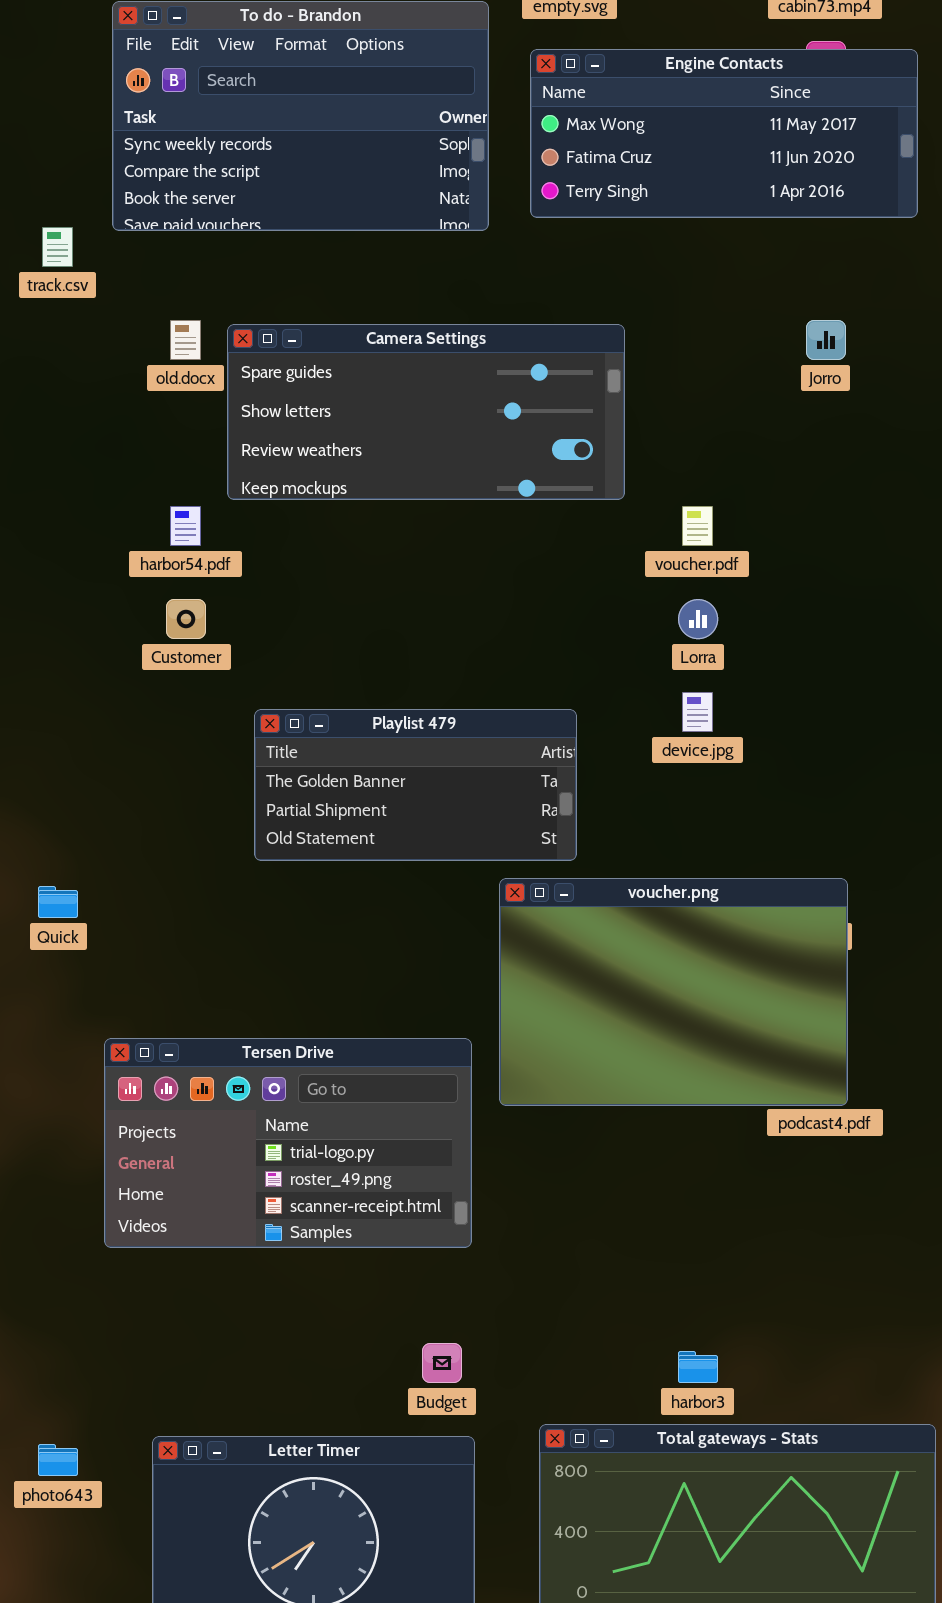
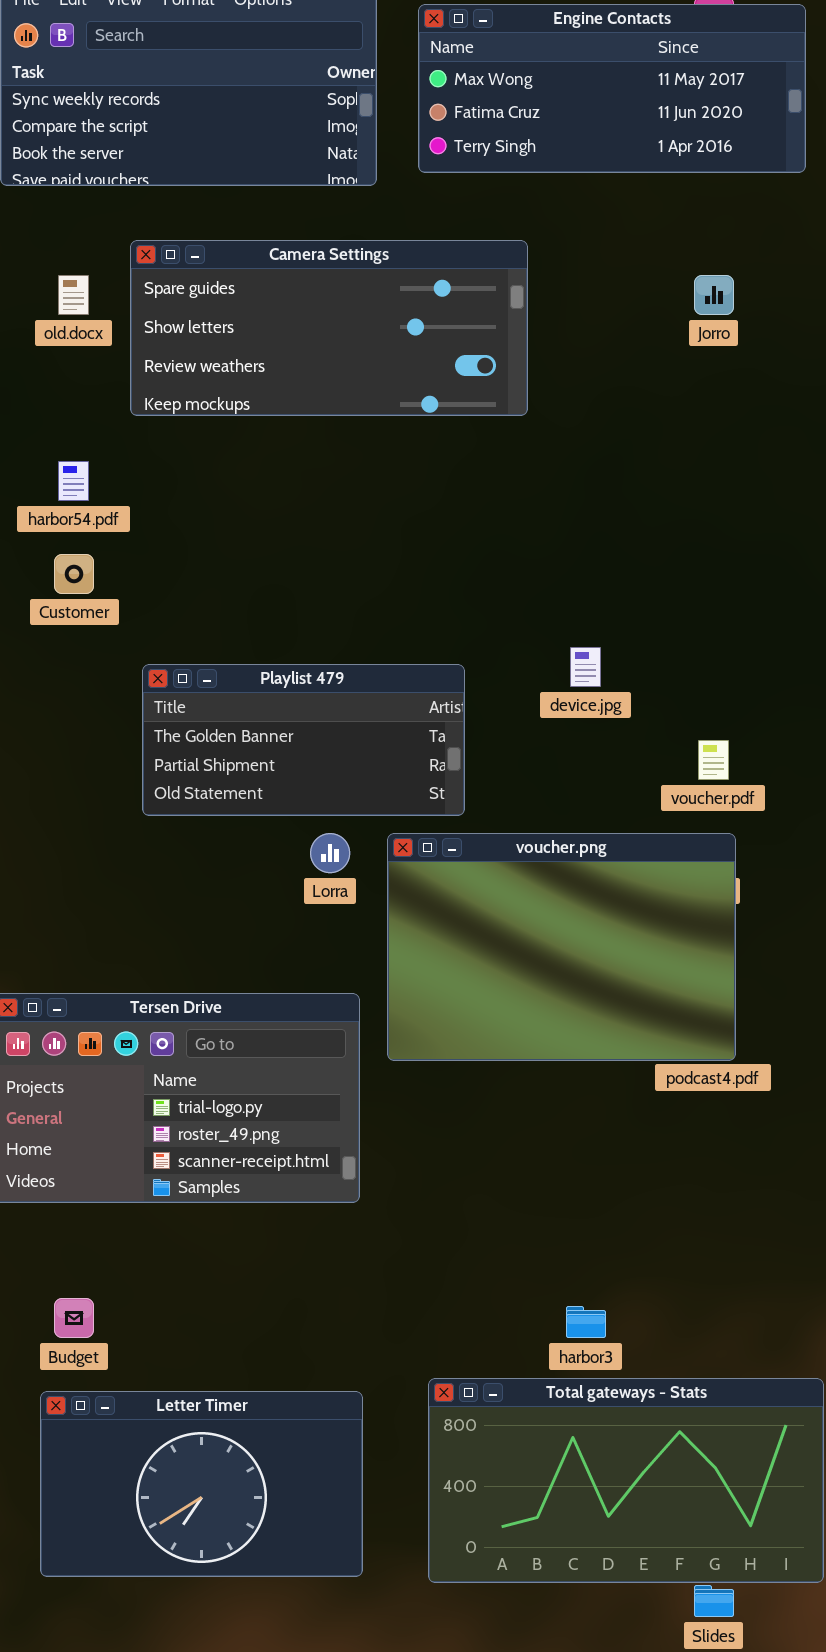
Camera Settings: [227,324,625,500] -> [130,240,528,416], moved
voucher.pdf: [682,506,713,546] -> [698,740,729,780], moved
Lorra: [678,599,718,639] -> [310,833,350,873], moved
Budget: [422,1343,462,1383] -> [54,1298,94,1338], moved

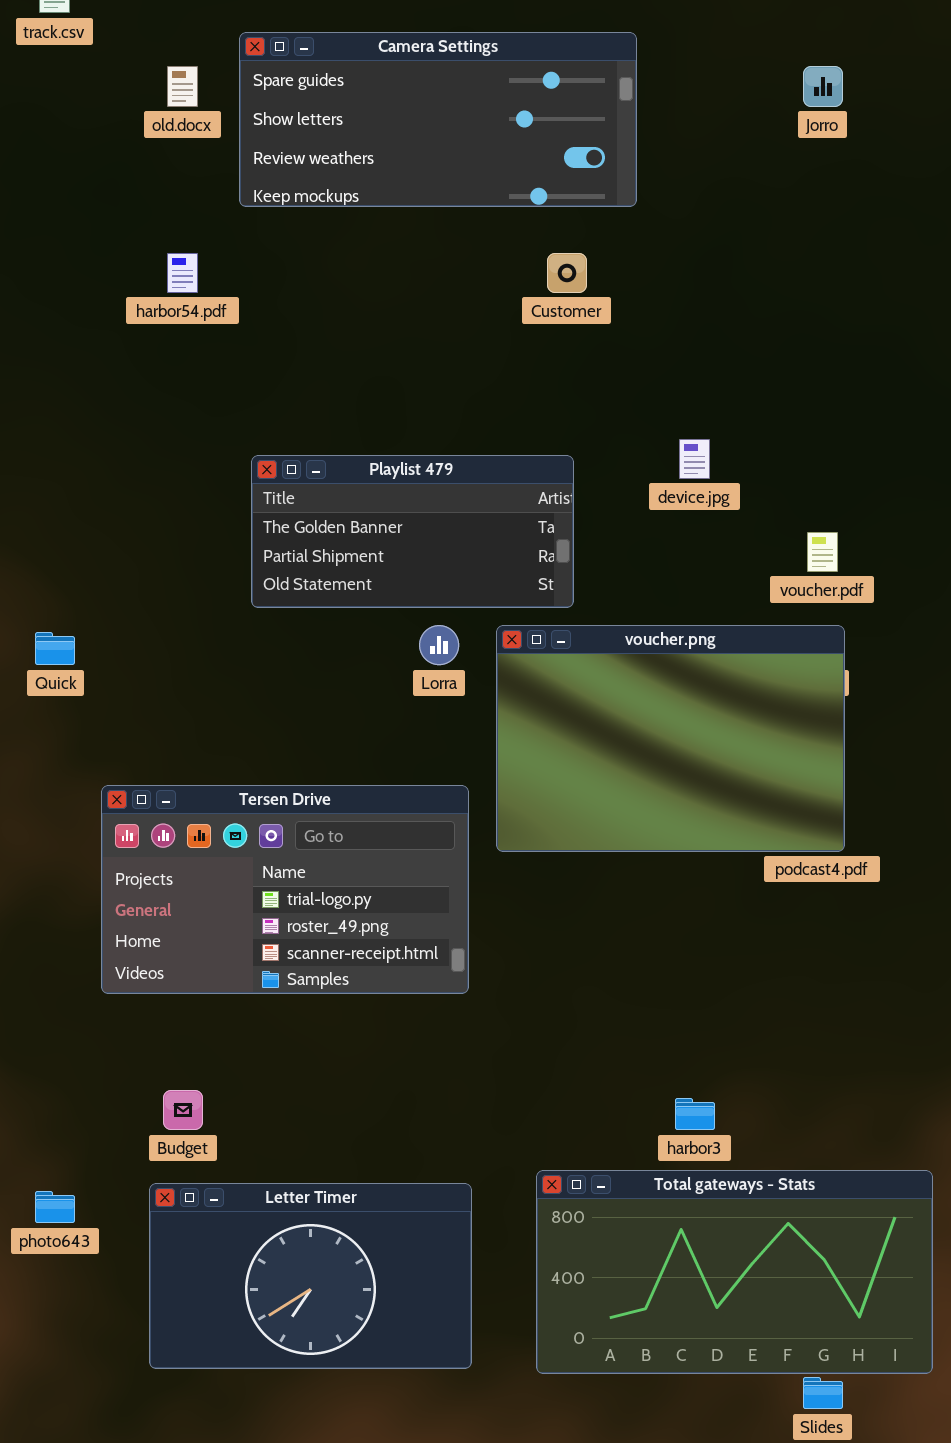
Customer: [54,554,94,594] -> [547,253,587,293], moved

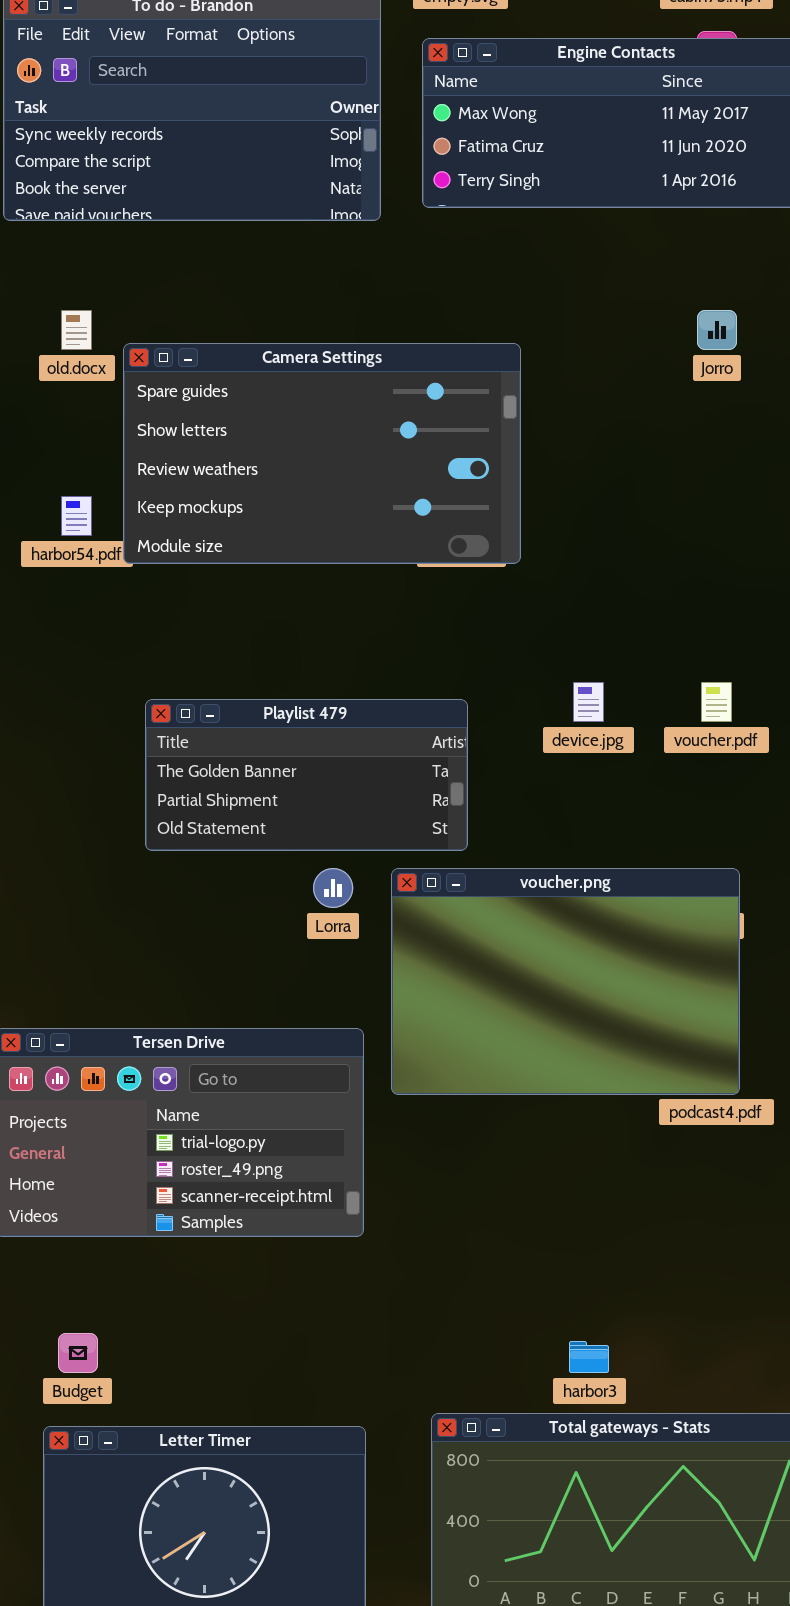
Camera Settings: [239,32,637,207] -> [123,343,521,564], moved, resized
voucher.pdf: [807,532,838,572] -> [701,682,732,722], moved

